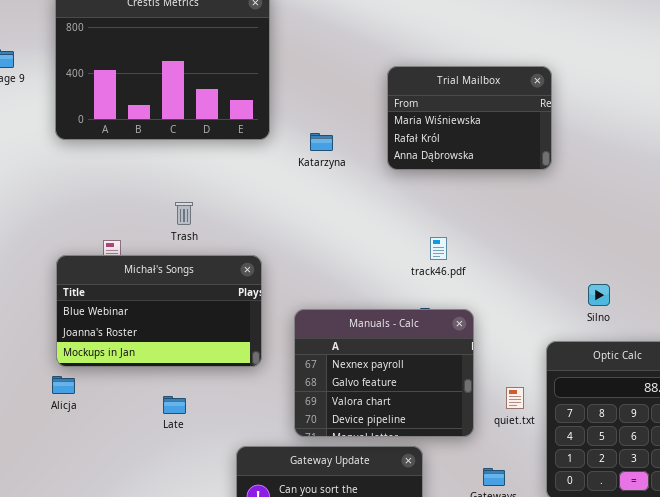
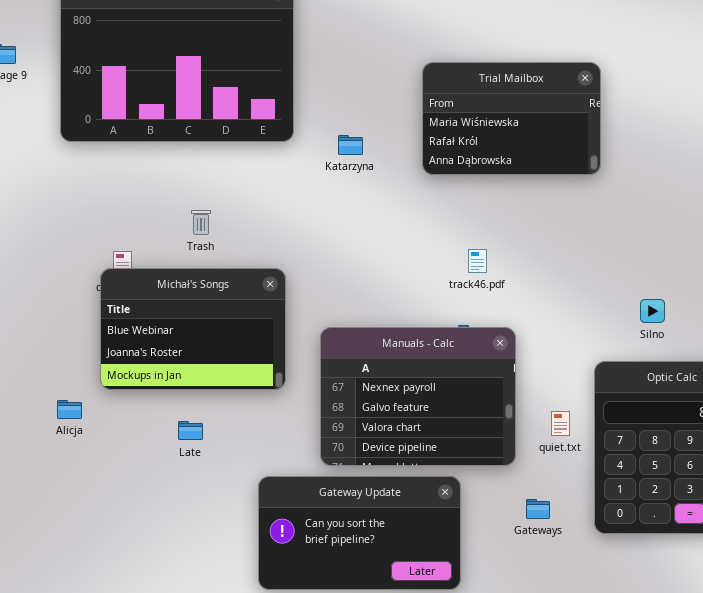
Michał's Songs: [56,255,262,367] -> [100,268,286,390], resized

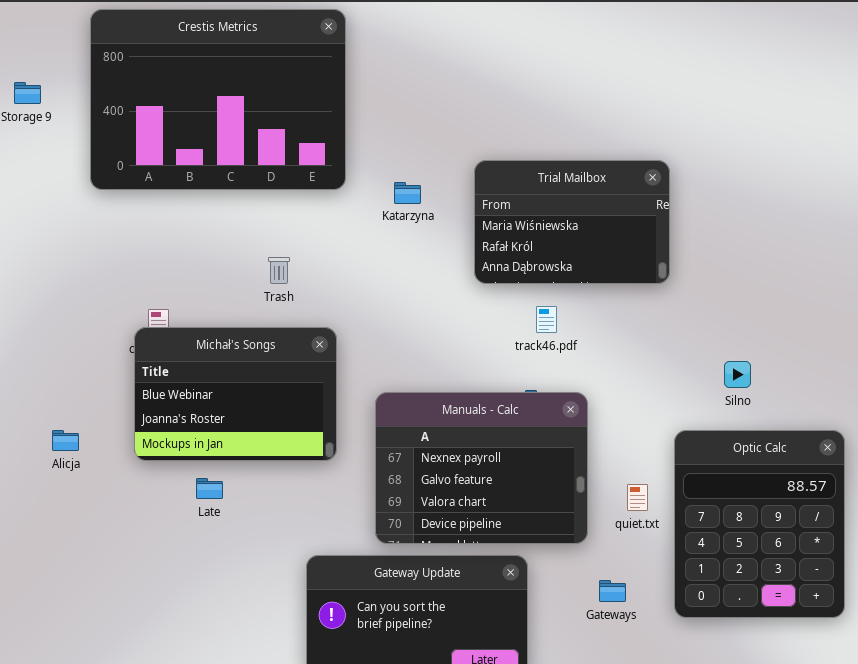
Trial Mailbox: [422,62,601,175] -> [474,160,670,284], moved
Trash: [191,210,211,235] -> [268,257,290,284], moved
Alicja: [57,400,82,419] -> [52,430,79,451], moved
Late: [178,421,203,440] -> [196,478,223,499], moved

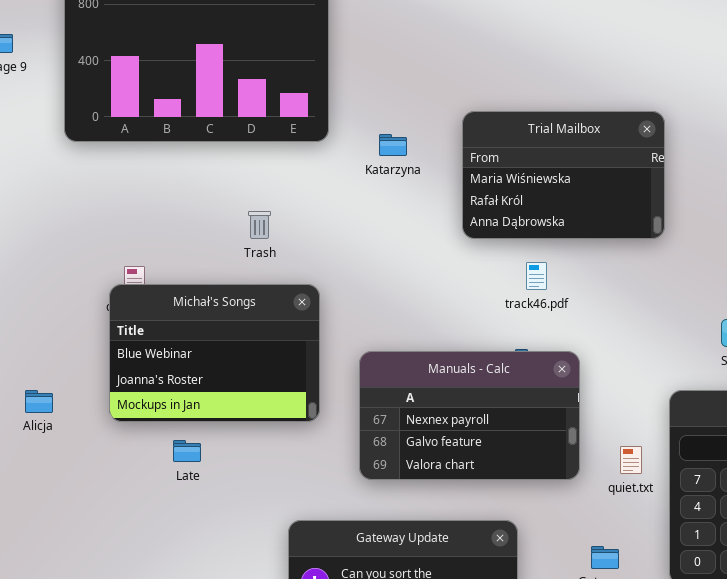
Manuals - Calc: [375,392,588,544] -> [359,351,580,480], resized

